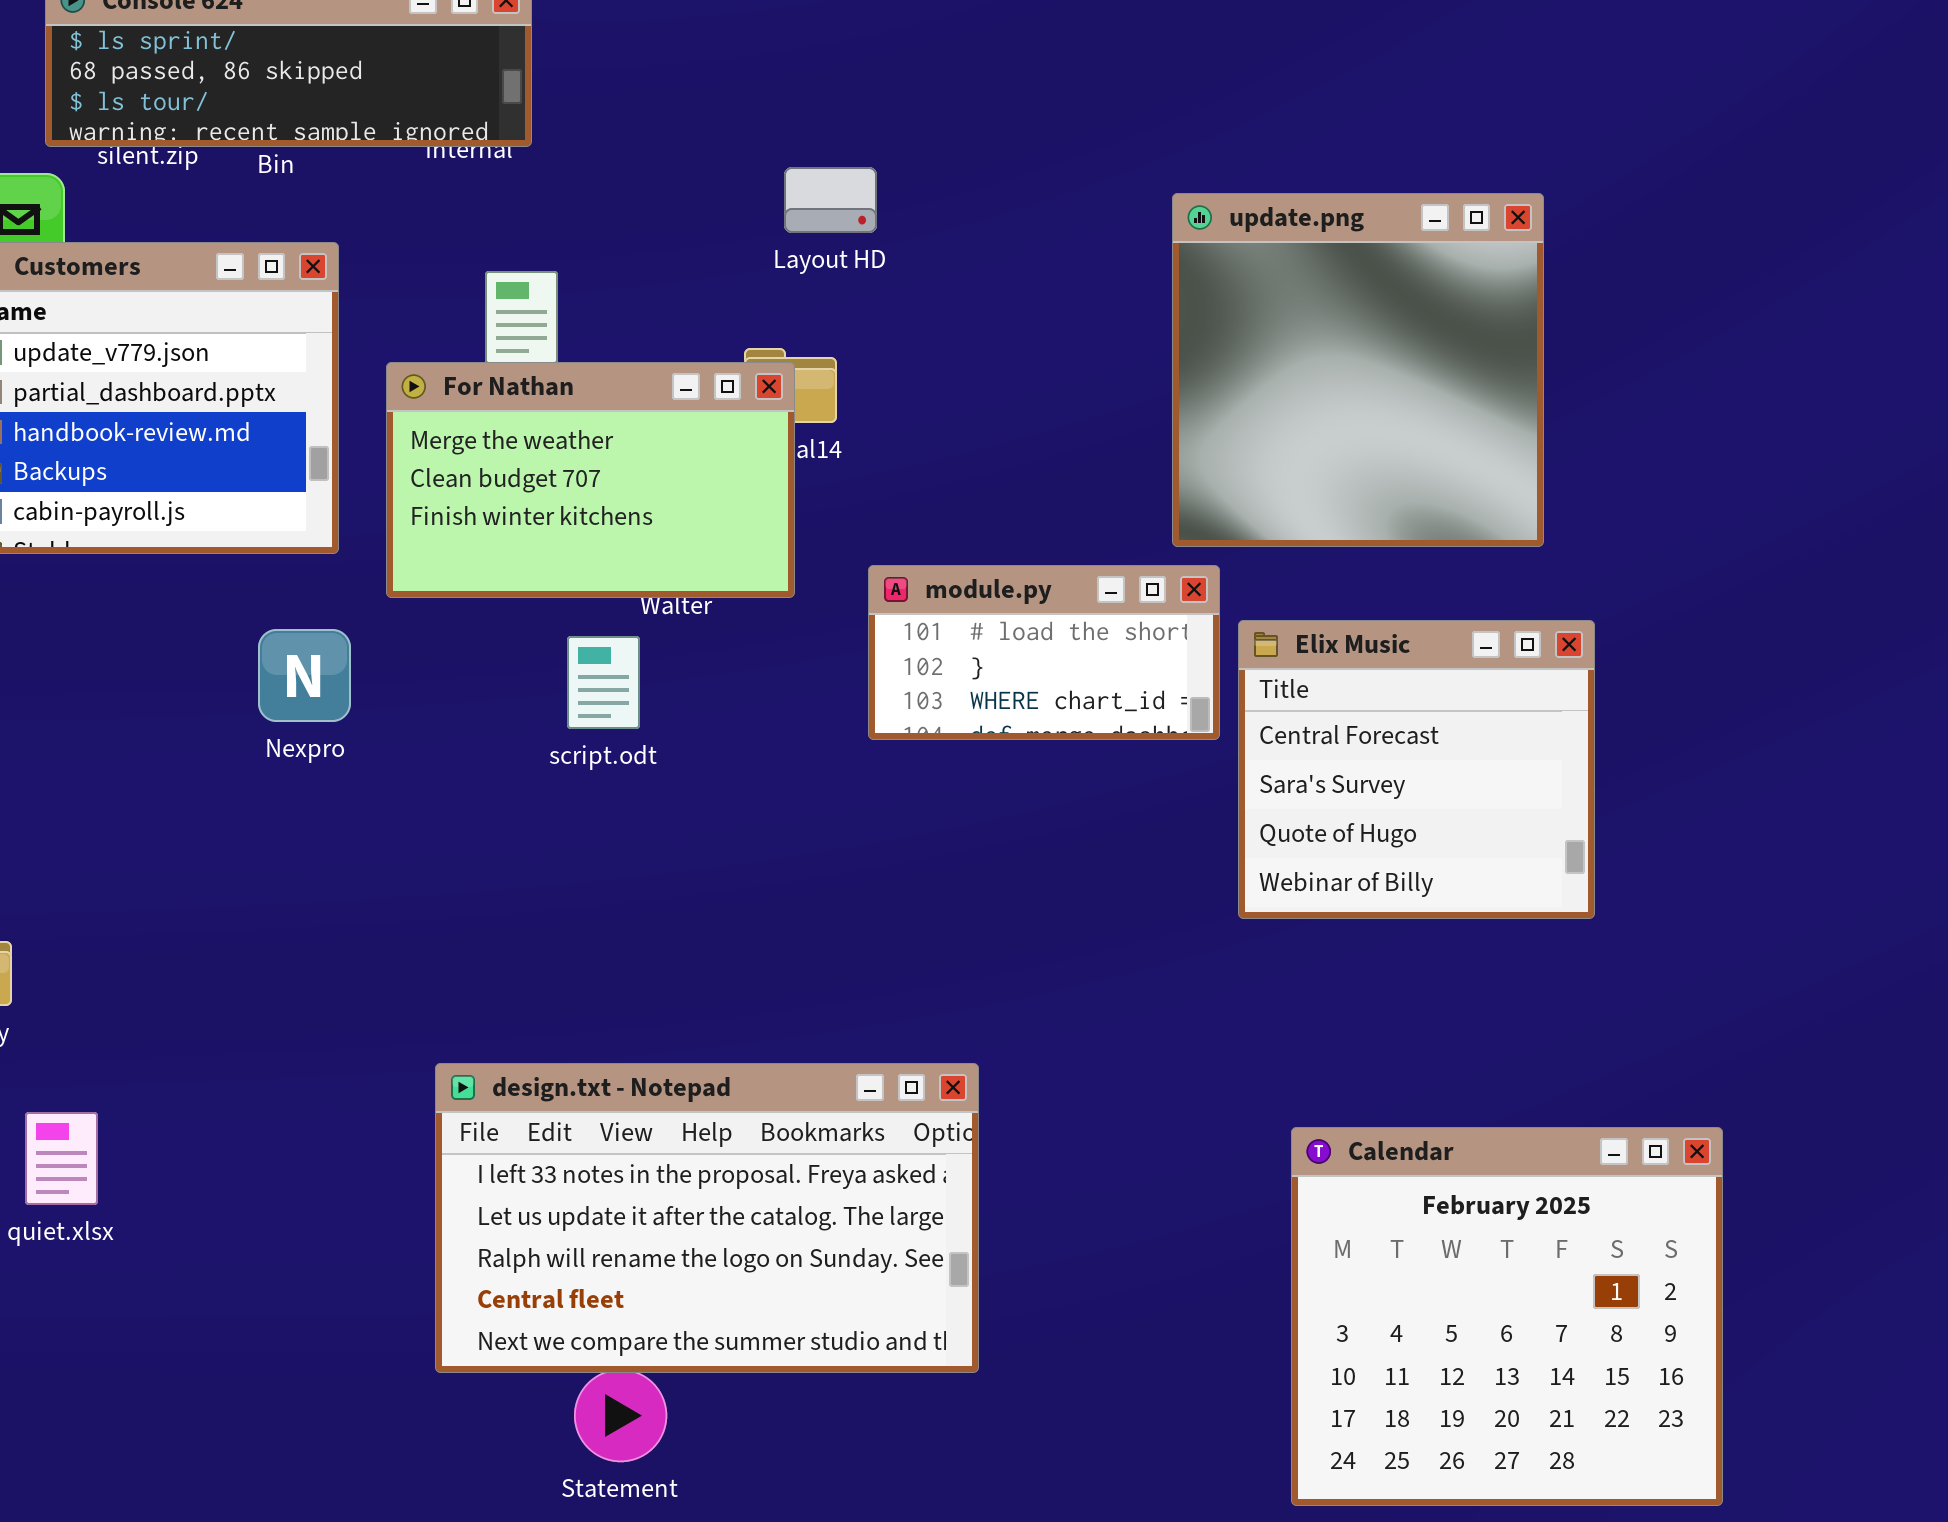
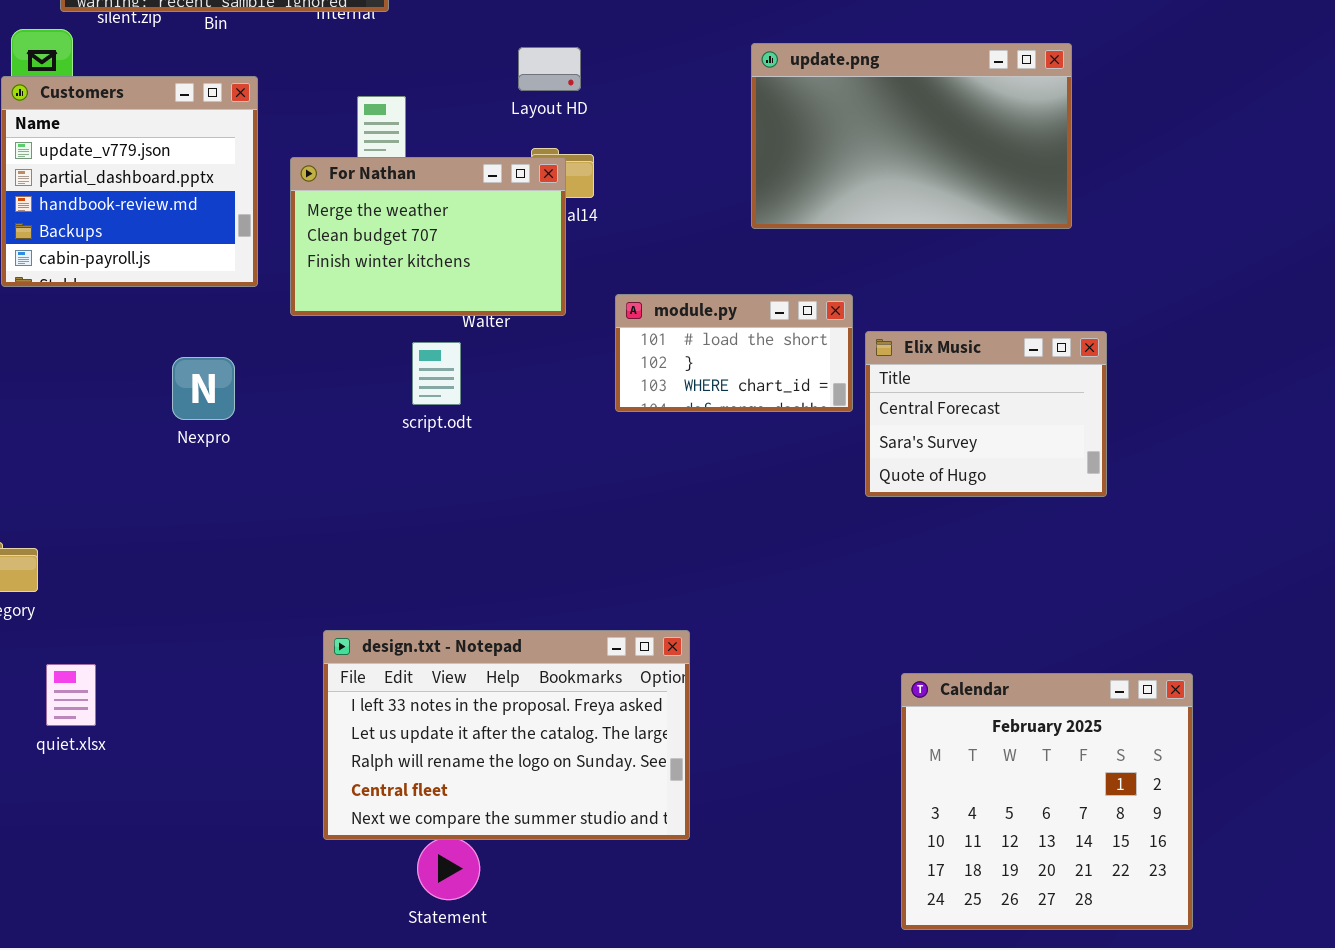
Layout HD: [784,167,877,233] -> [518,47,581,91], moved
update.png: [1172,193,1544,547] -> [751,43,1072,229], resized
Elix Music: [1238,620,1595,919] -> [865,331,1107,497], resized
Nexpro: [258,629,351,722] -> [172,357,235,420], moved

